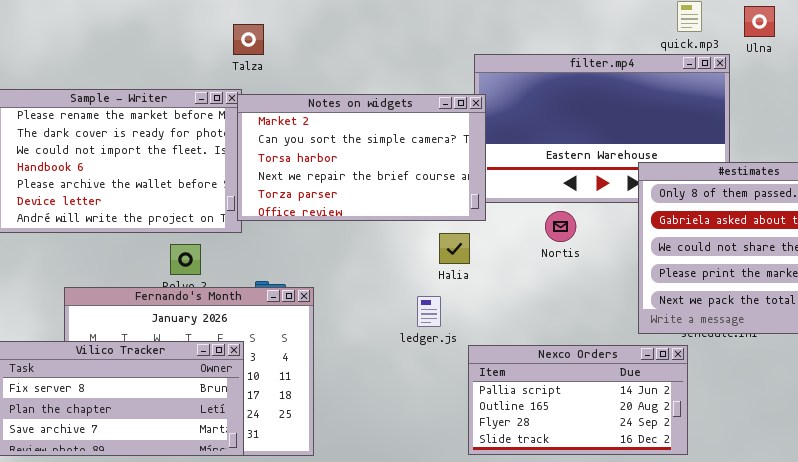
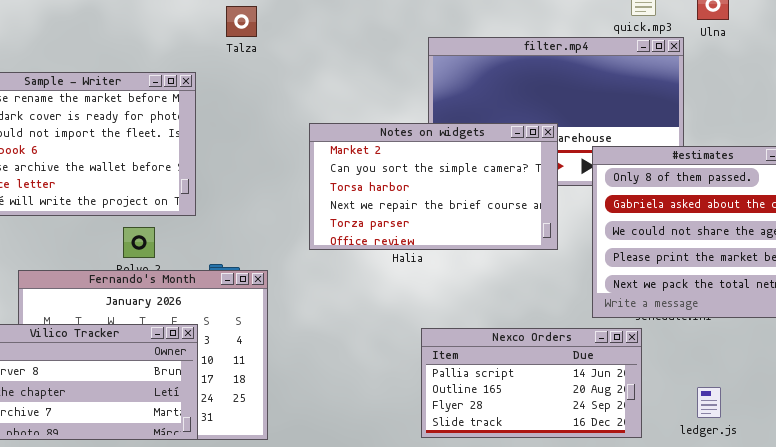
Talza: [233,24,264,55] -> [226,6,257,37], moved
Notes on widgets: [237,94,486,221] -> [309,123,558,250], moved
ledger.js: [417,296,441,327] -> [697,387,721,418], moved

